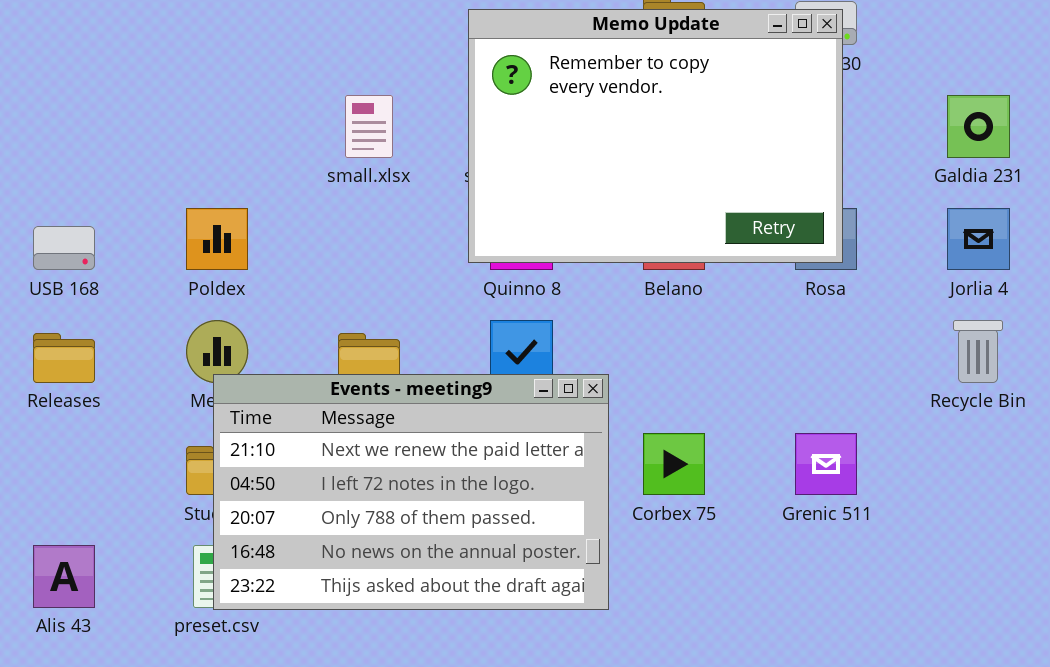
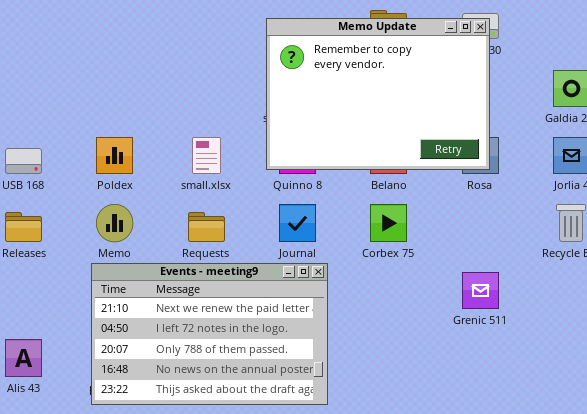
small.xlsx: [345,95,393,158] -> [192,137,221,174], moved
Events - meeting9: [213,374,609,610] -> [91,263,328,405], moved
Corbex 75: [643,433,705,495] -> [370,204,407,242], moved

